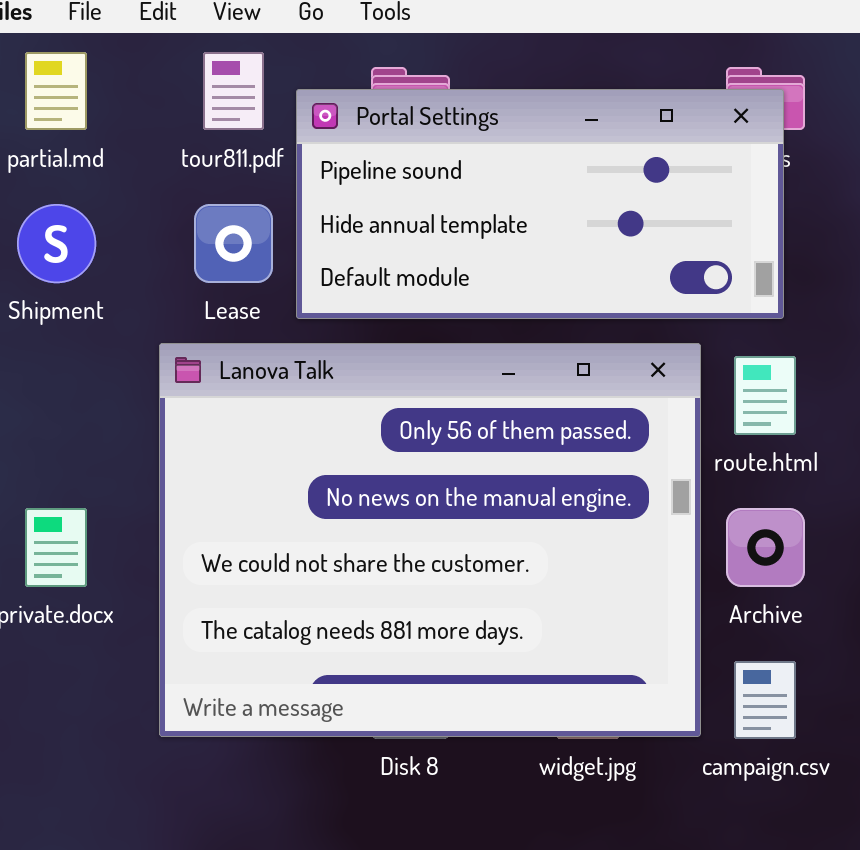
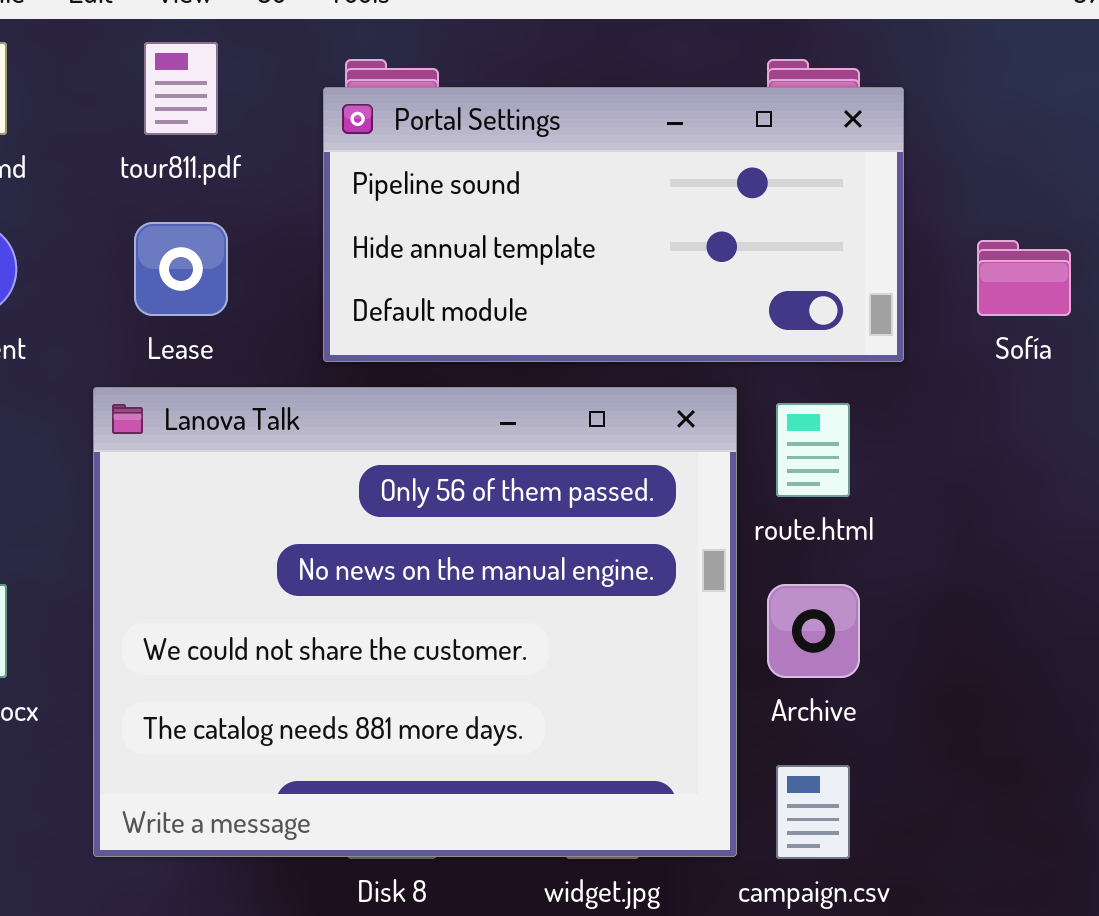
Portal Settings: [296,89,784,319] -> [323,87,904,362], moved

